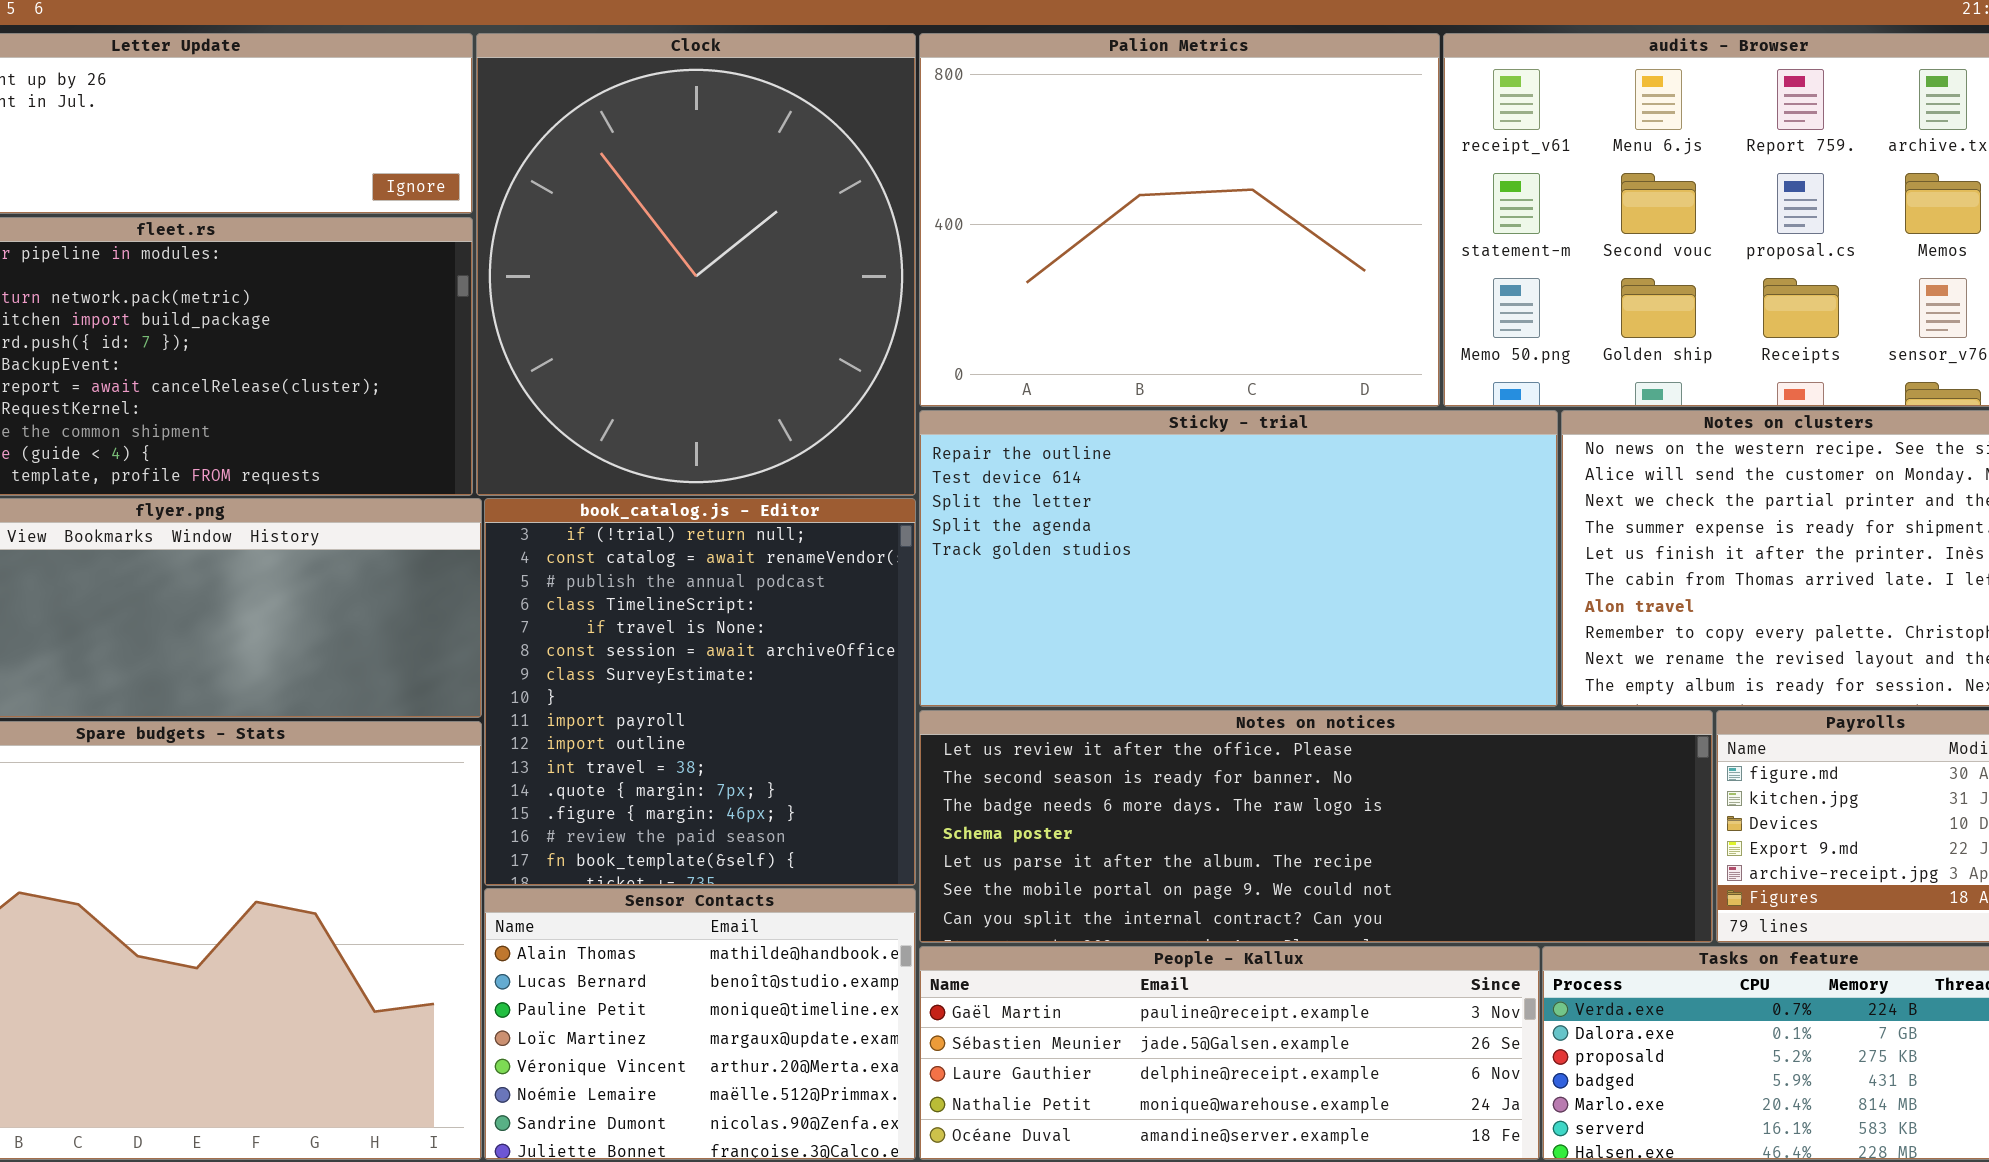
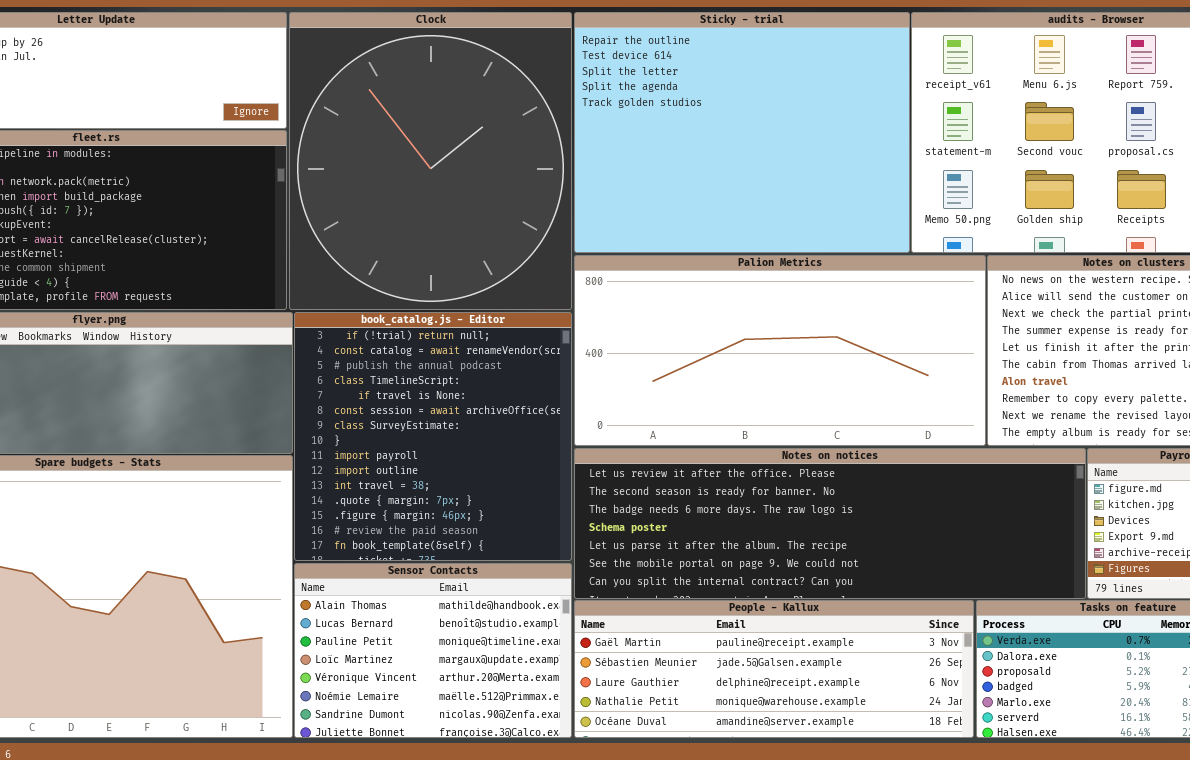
Palion Metrics: [919,33,1440,407] -> [574,255,986,446], moved, resized
Sticky - trial: [919,410,1558,707] -> [574,12,910,253], moved, resized

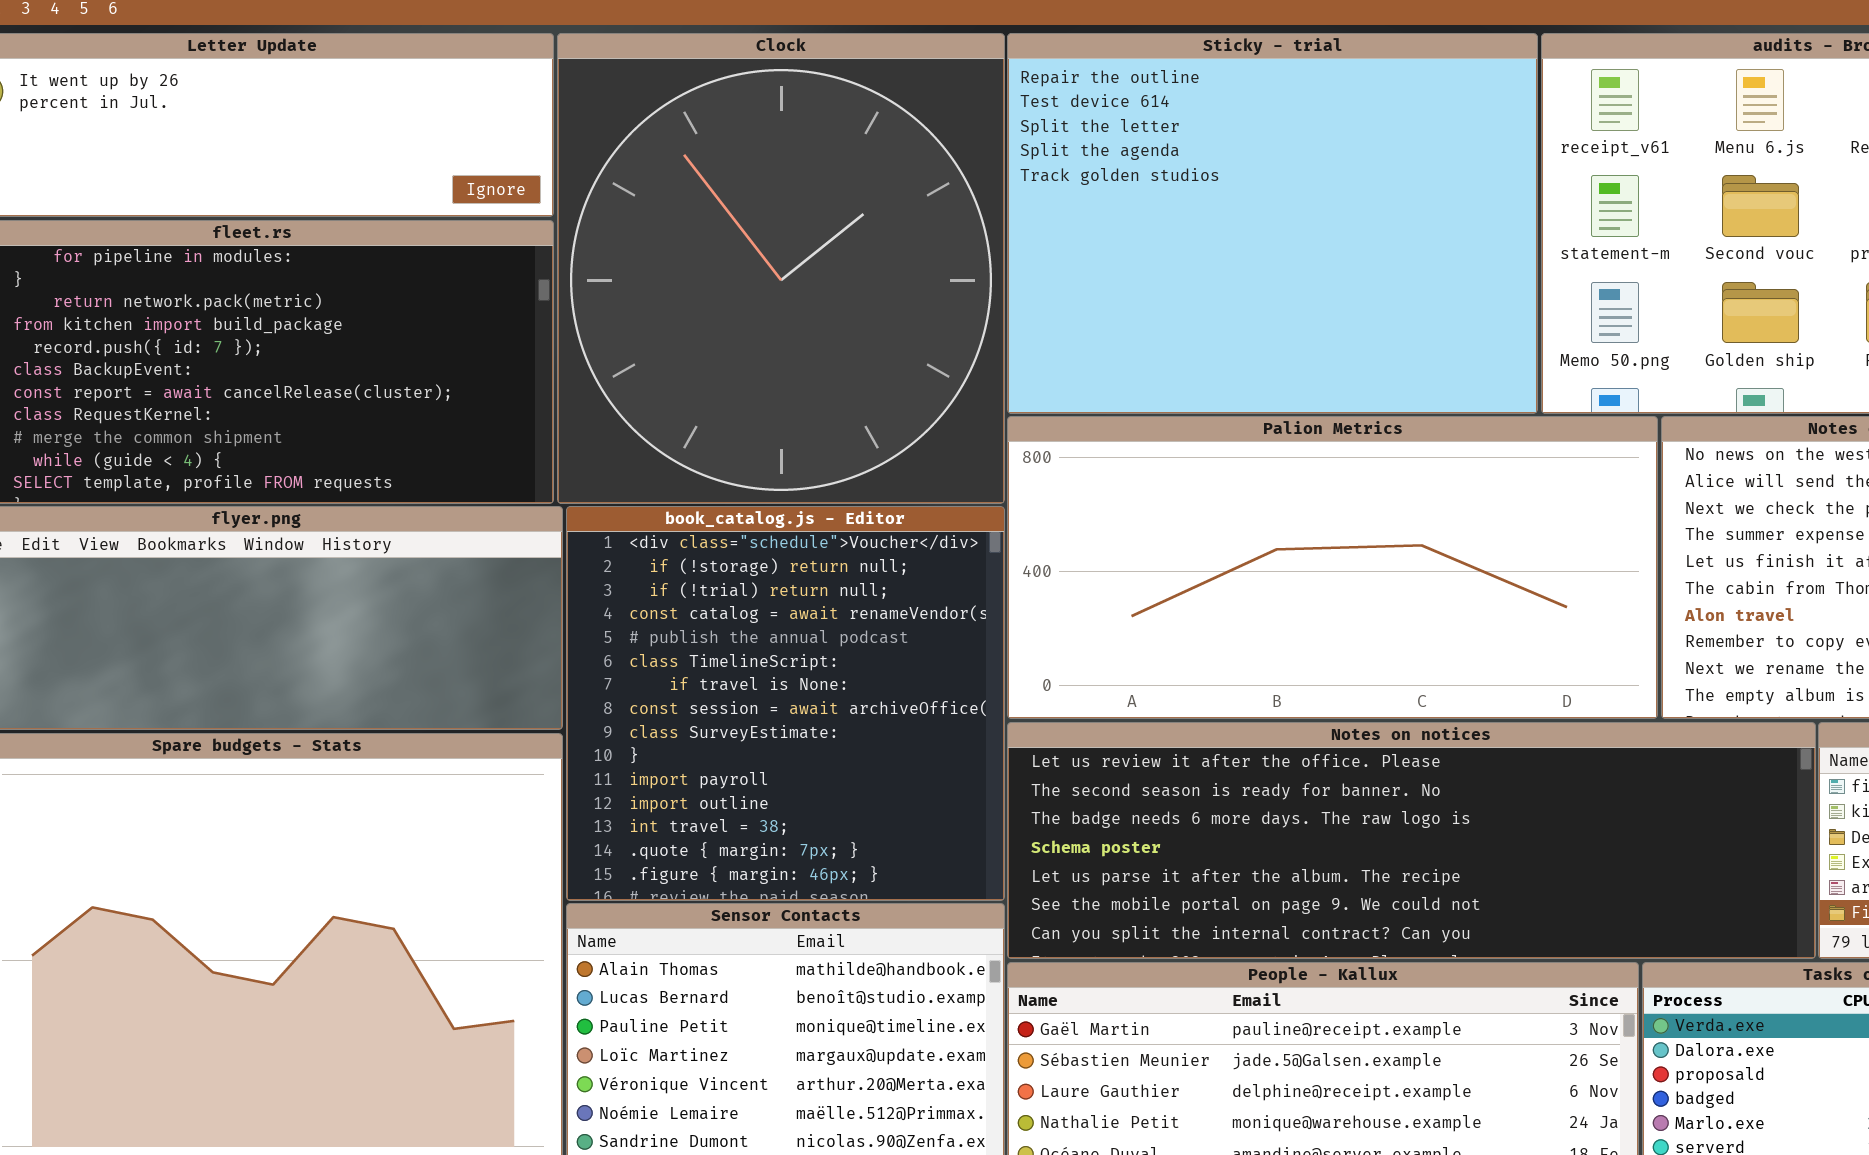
book_catalog.js - Editor: [294,312,572,561] -> [566,506,1005,901], scrolled up 2 rows

